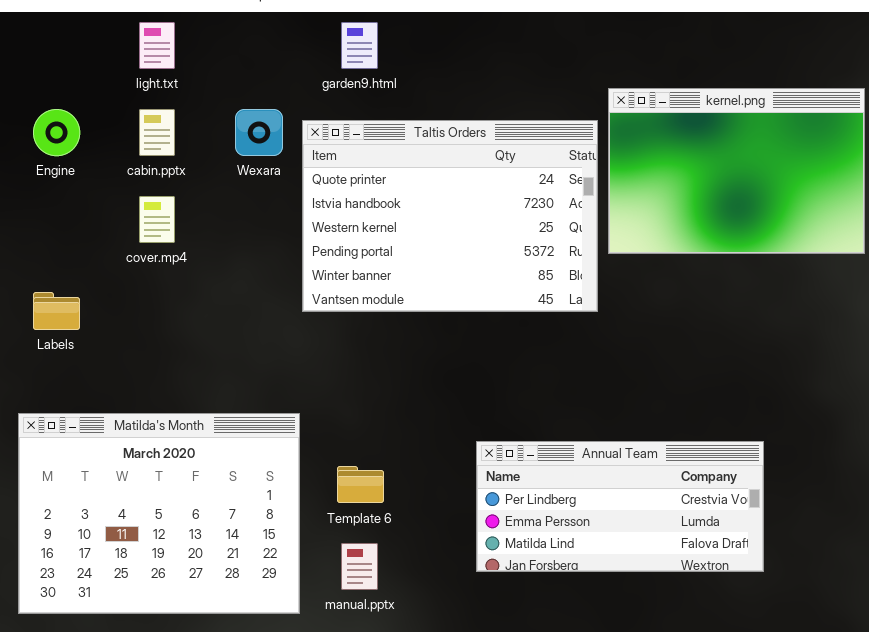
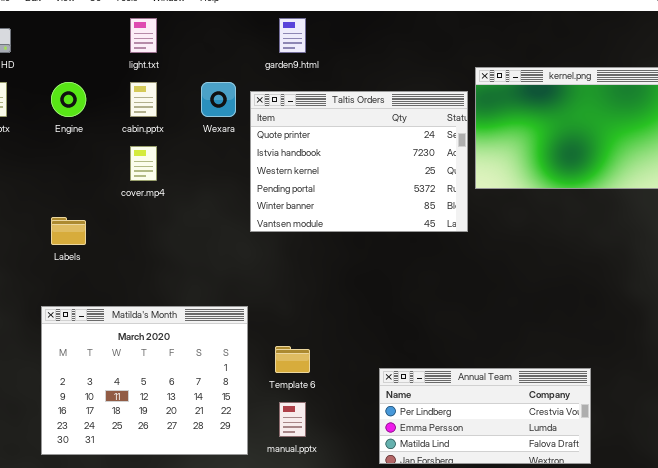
Annual Team: [476,441,764,572] -> [379,368,591,464], moved

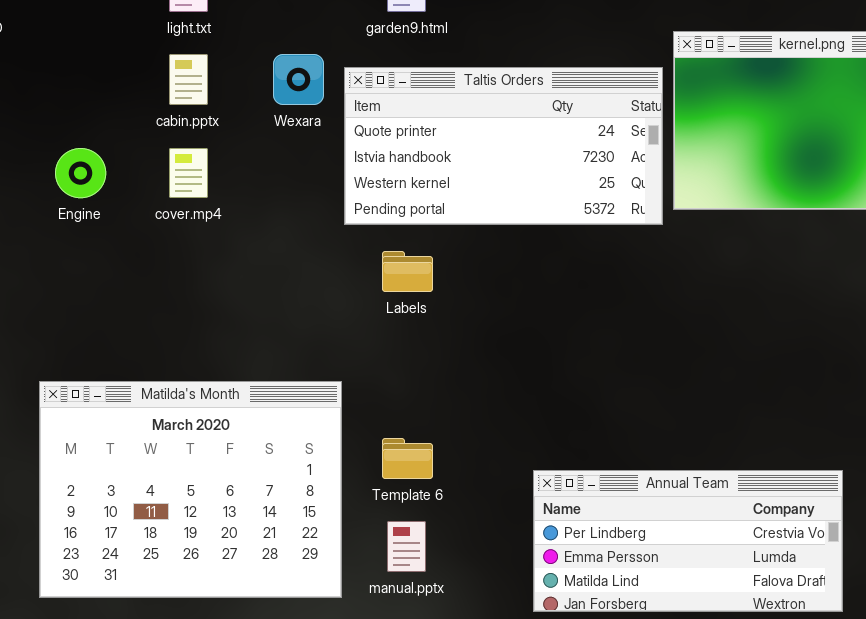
Engine: [51,82,86,117] -> [55,148,106,198], moved
Taltis Orders: [250,91,468,232] -> [344,67,663,225], resized
Labels: [51,217,86,245] -> [382,251,433,292], moved

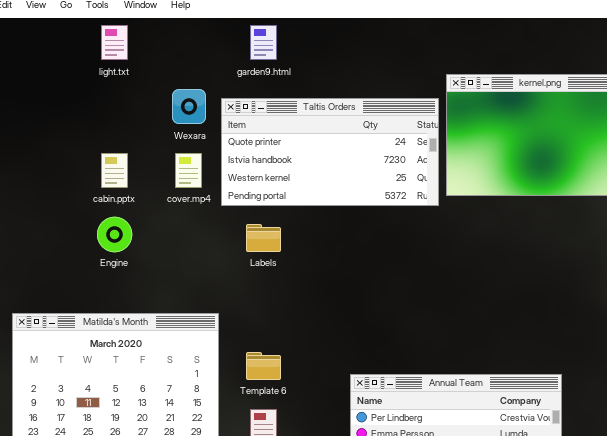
cabin.pptx: [169,54,208,105] -> [101,153,128,188], moved
Engine: [55,148,106,198] -> [97,217,132,252], moved
cover.mp4: [169,148,208,198] -> [175,153,202,188], moved

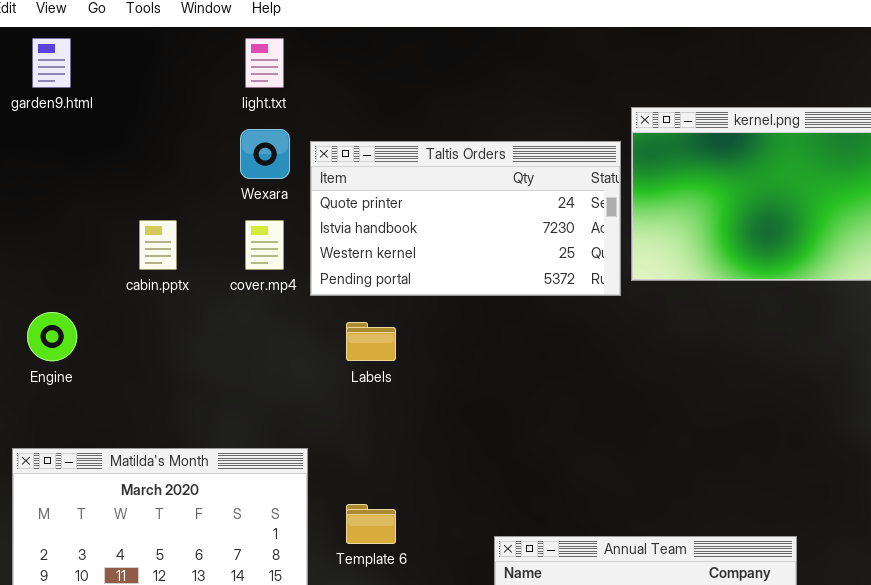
light.txt: [101,25,128,60] -> [245,38,284,88], moved
garden9.html: [250,25,277,60] -> [32,38,71,88], moved
Engine: [97,217,132,252] -> [27,312,77,361], moved

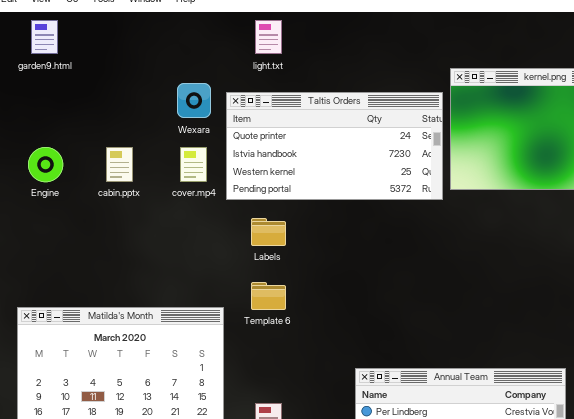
light.txt: [245,38,284,88] -> [255,20,282,54], moved
Engine: [27,312,77,361] -> [28,147,63,182], moved
Template 6: [346,504,396,544] -> [251,282,286,310], moved

